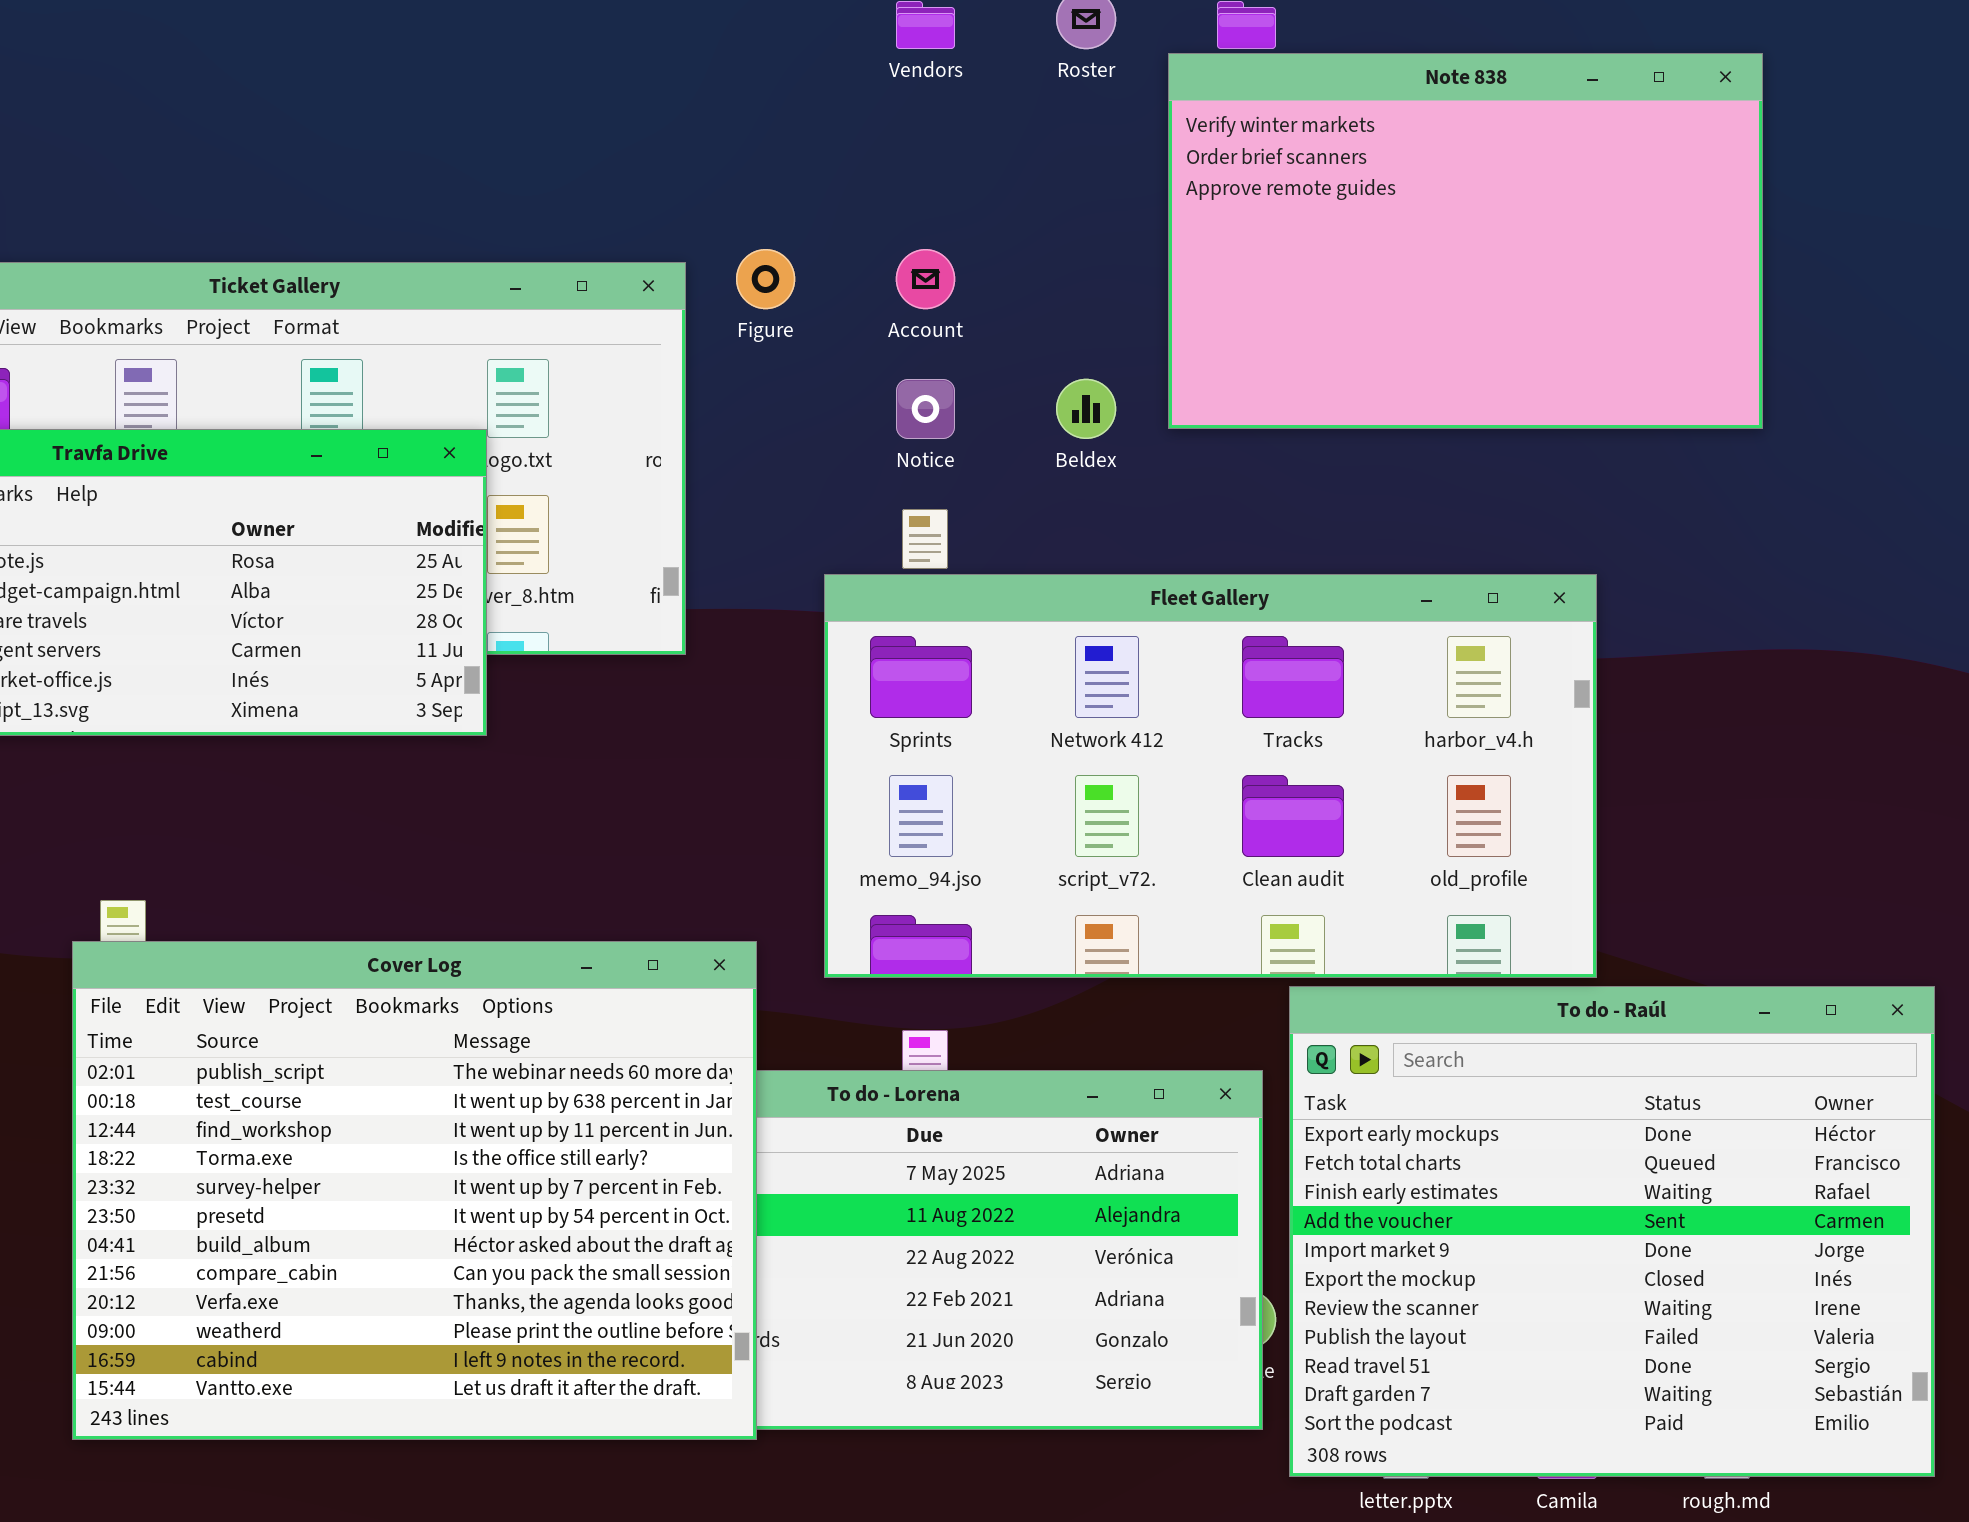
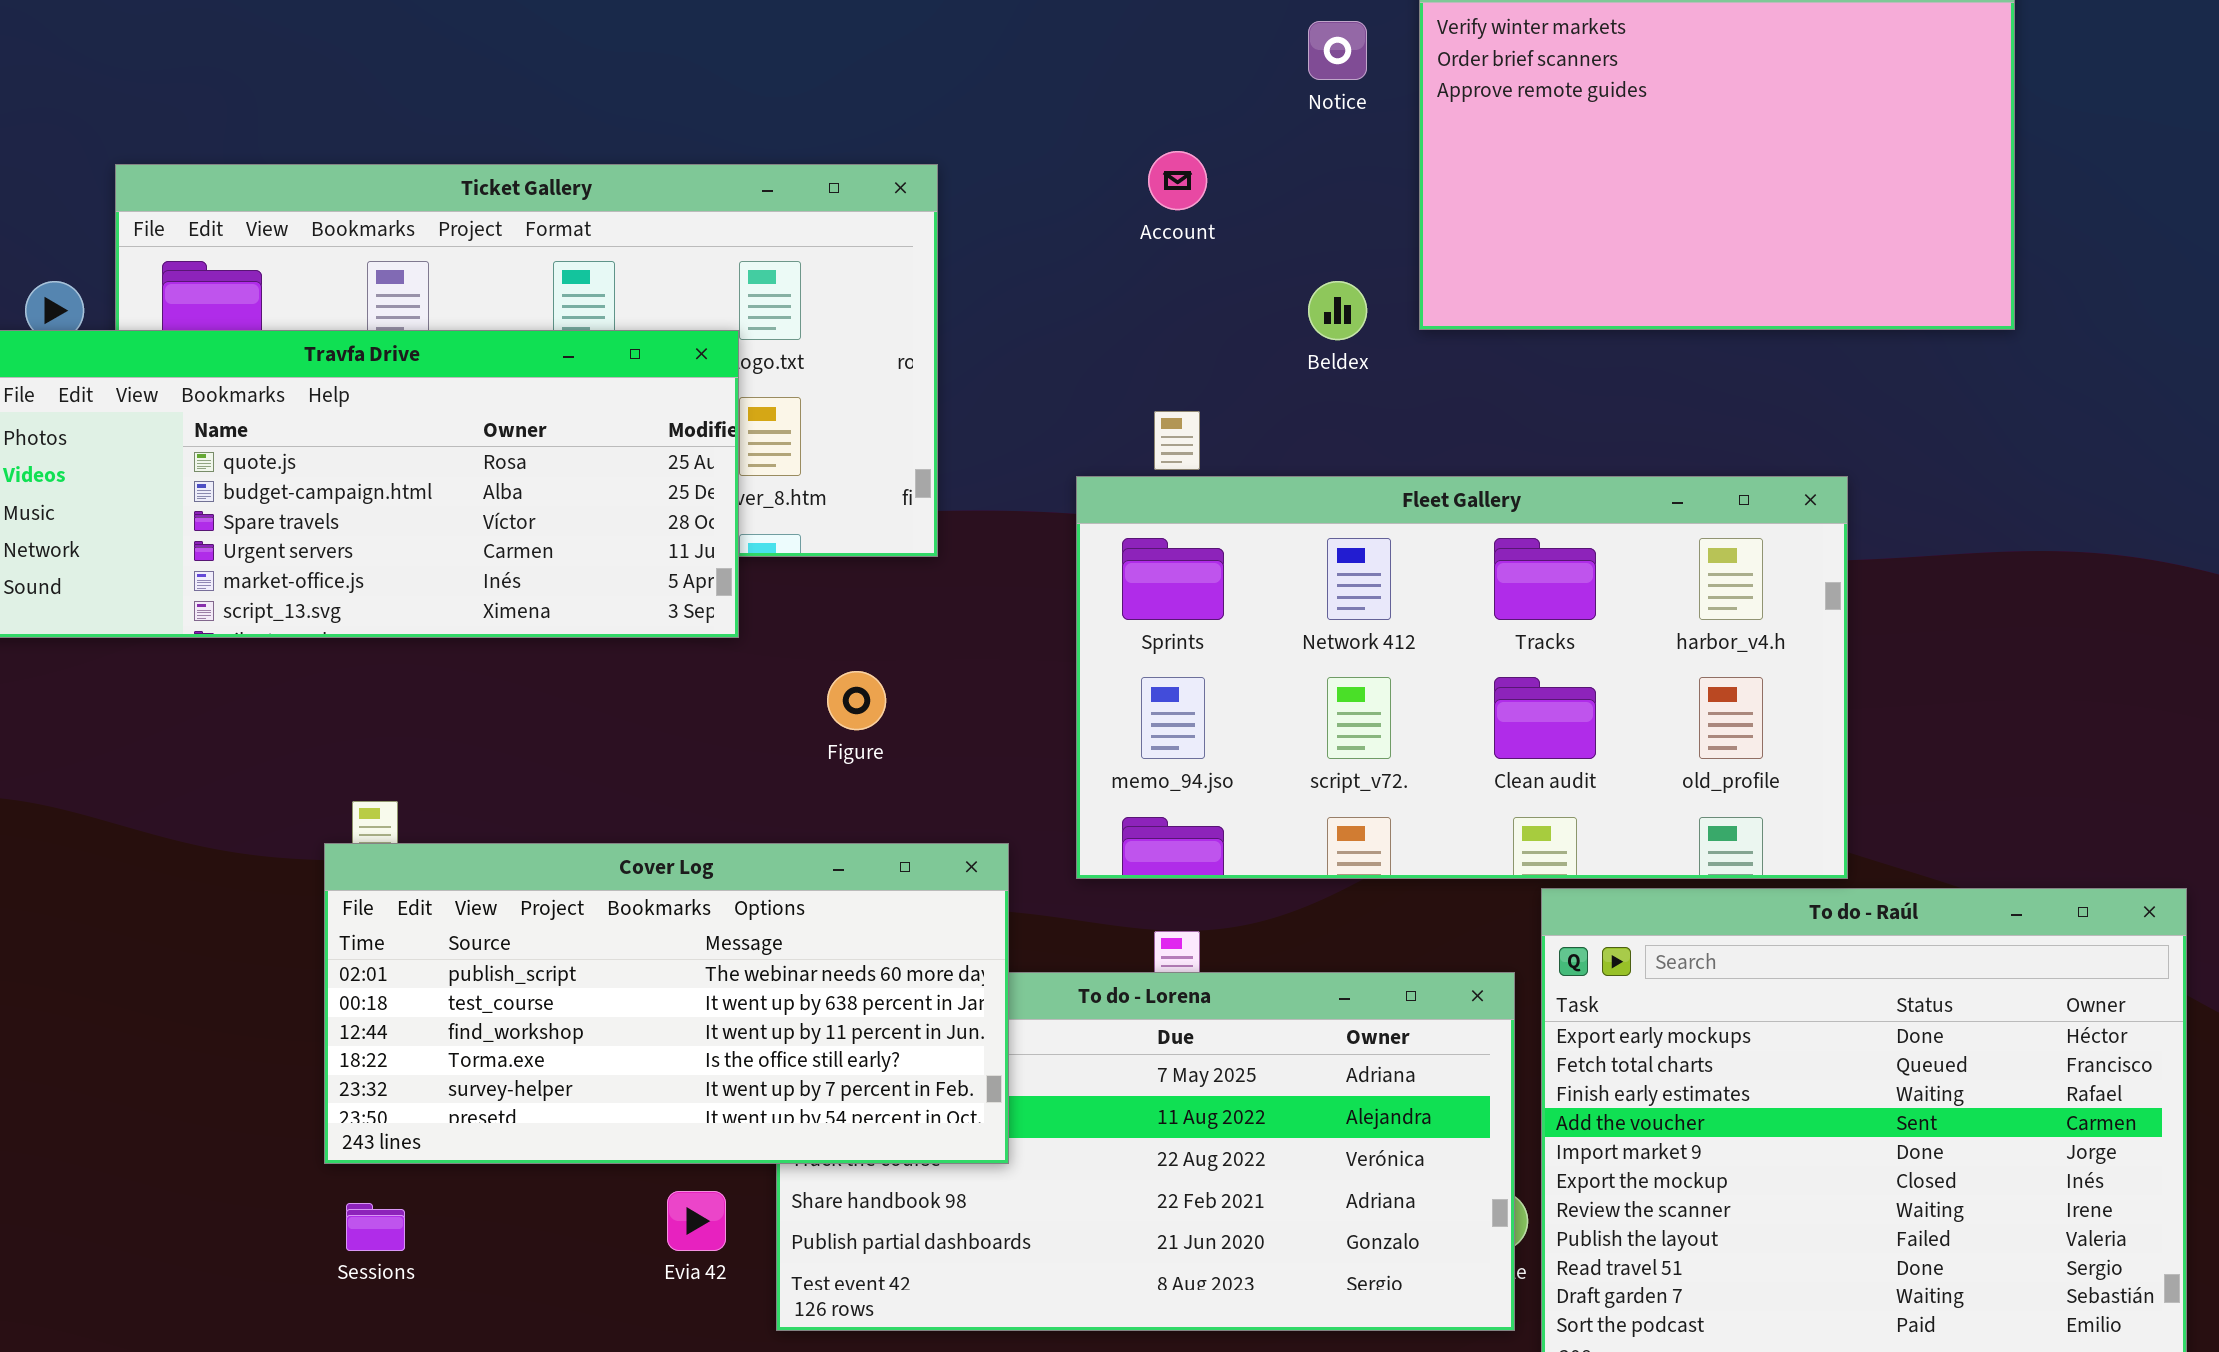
Figure: [736,249,795,309] -> [827,671,886,730], moved
Notice: [896,379,955,439] -> [1308,21,1367,80], moved
Cover Log: [72,941,757,1440] -> [324,843,1009,1164], resized

